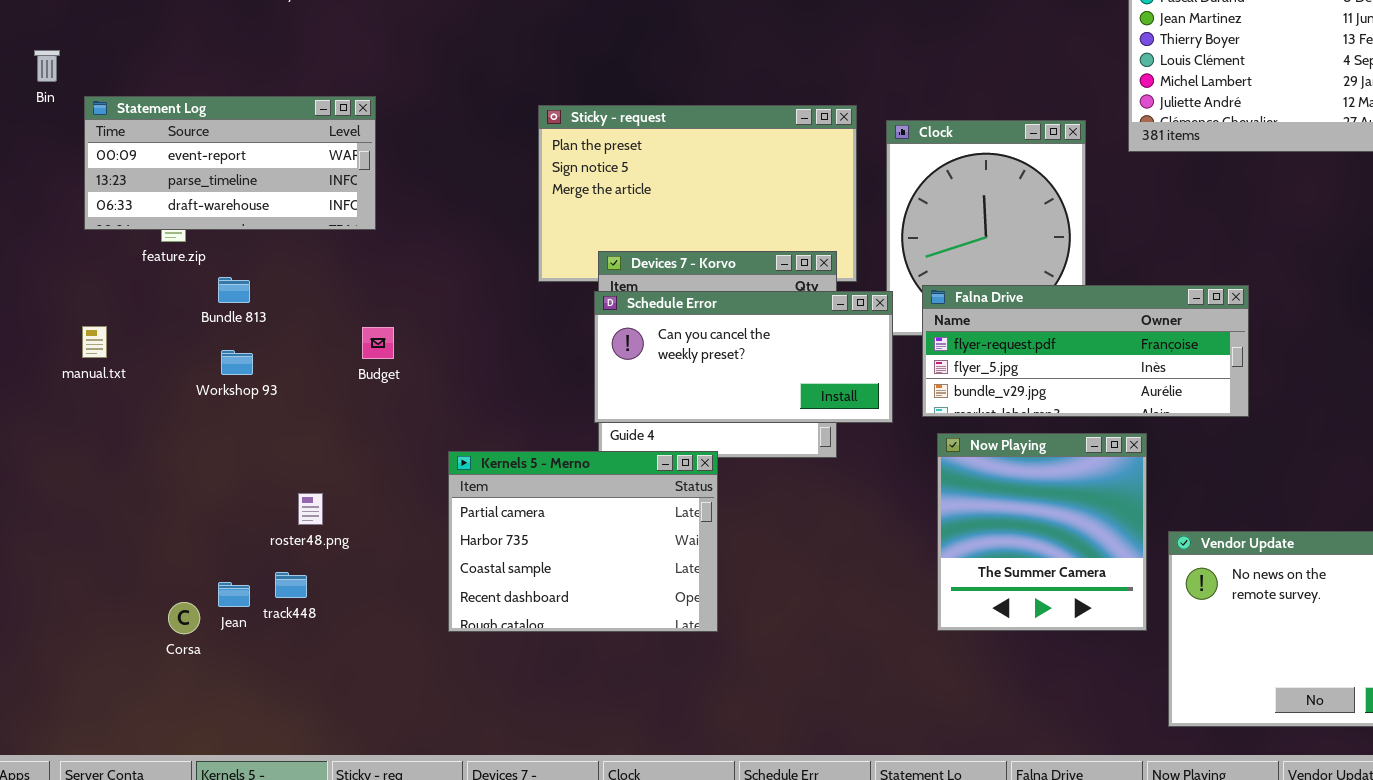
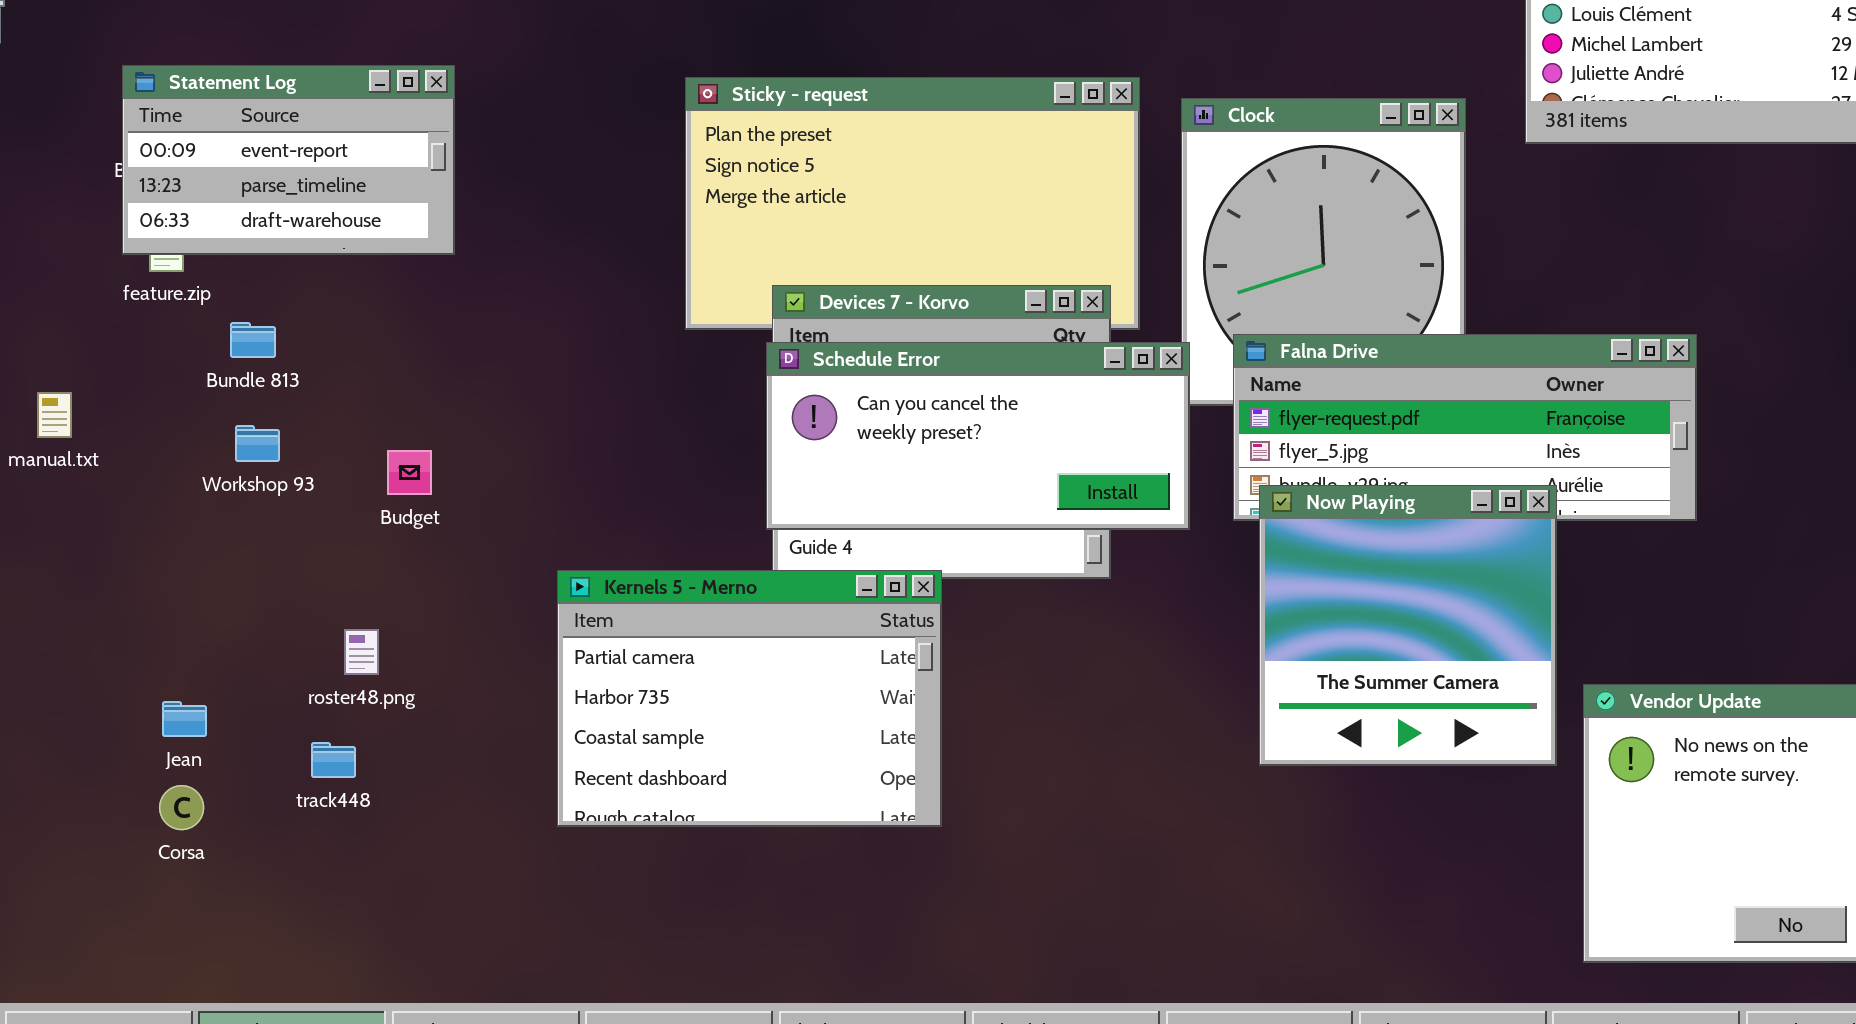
Statement Log: [84,96,376,230] -> [122,65,455,255], resized
Budget: [362,327,394,359] -> [387,450,432,495], moved
Now Playing: [937,433,1147,631] -> [1259,485,1557,766], moved
Jean: [218,582,250,607] -> [162,701,207,737], moved

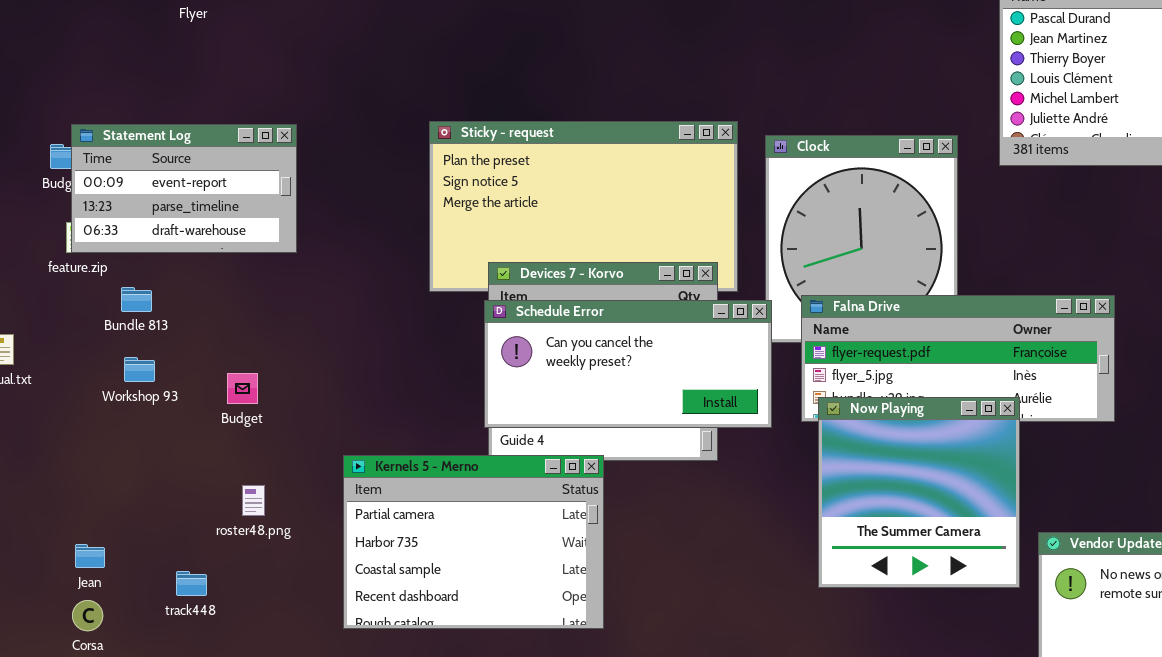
Statement Log: [122,65,455,255] -> [71,124,297,253], moved
roster48.png: [344,629,379,675] -> [242,485,265,516], moved

